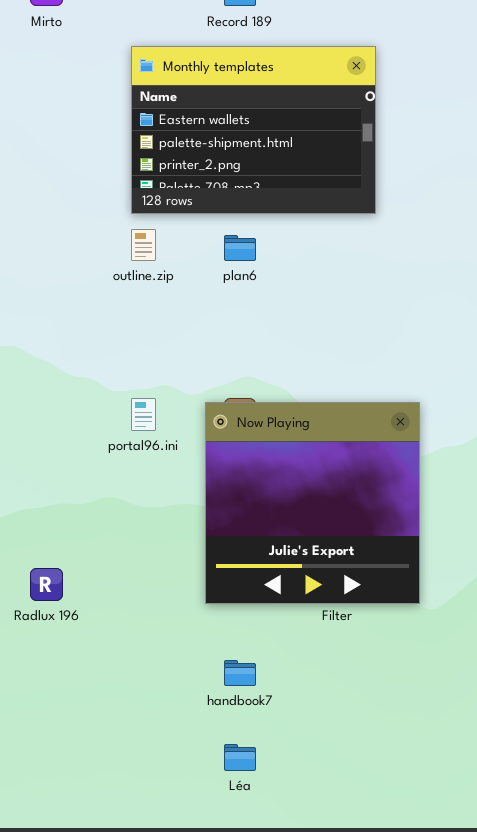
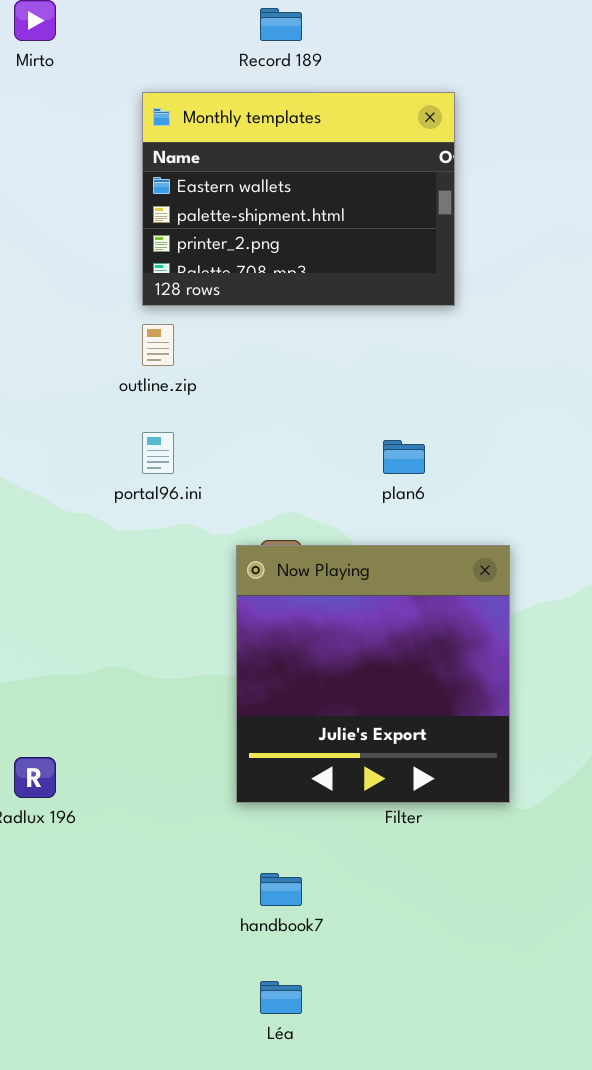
plan6: [224,235,256,261] -> [383,440,425,474], moved
portal96.ini: [131,398,156,431] -> [142,432,174,474], moved

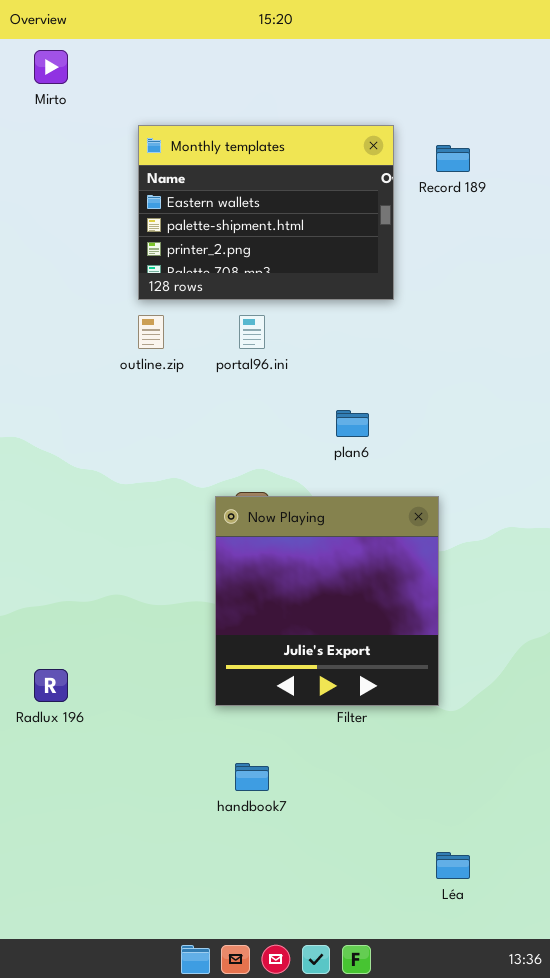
Record 189: [260,8,302,41] -> [436,145,470,172], moved
portal96.ini: [142,432,174,474] -> [239,315,265,349], moved
Léa: [260,981,302,1014] -> [436,852,470,879], moved

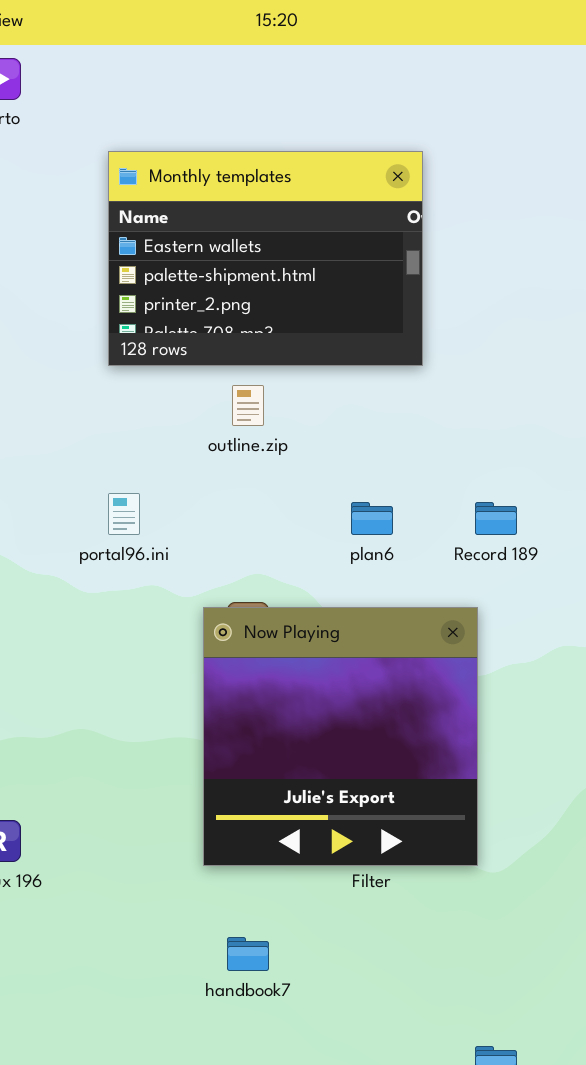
Record 189: [436,145,470,172] -> [475,502,517,535], moved
outline.zip: [138,315,164,349] -> [232,385,264,426], moved
portal96.ini: [239,315,265,349] -> [108,493,140,535], moved

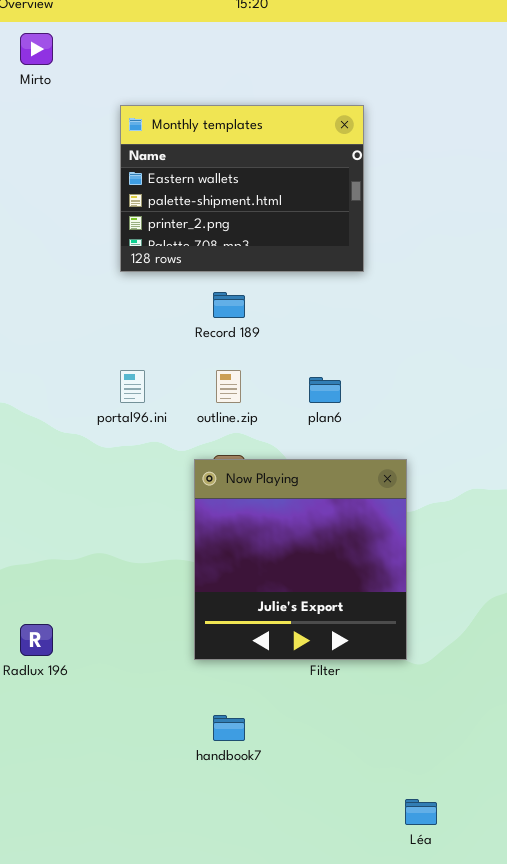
outline.zip: [232,385,264,426] -> [216,370,241,403], moved
Record 189: [475,502,517,535] -> [213,292,245,318], moved

